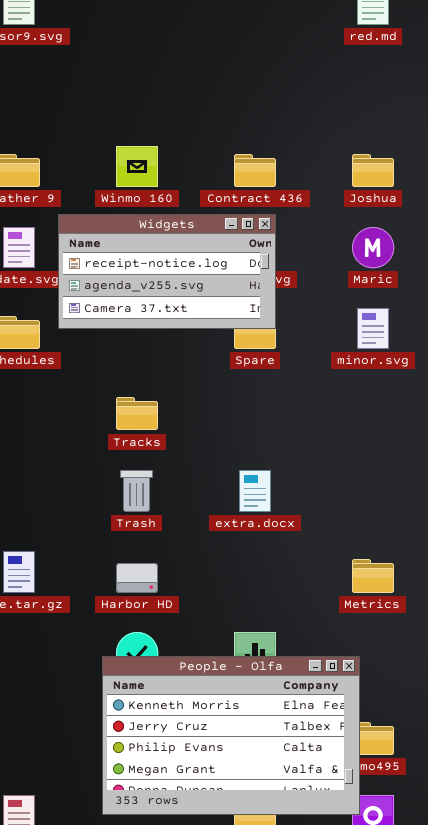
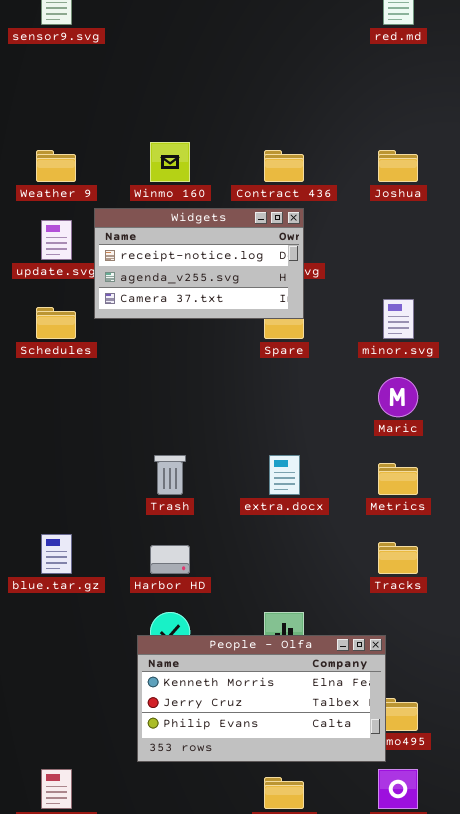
Maric: [352,227,394,268] -> [378,377,418,417], moved
Tracks: [116,397,158,430] -> [378,542,418,574], moved
Metrics: [352,559,394,593] -> [378,463,418,495], moved
People - Olfa: [102,656,360,815] -> [137,635,386,762], resized

